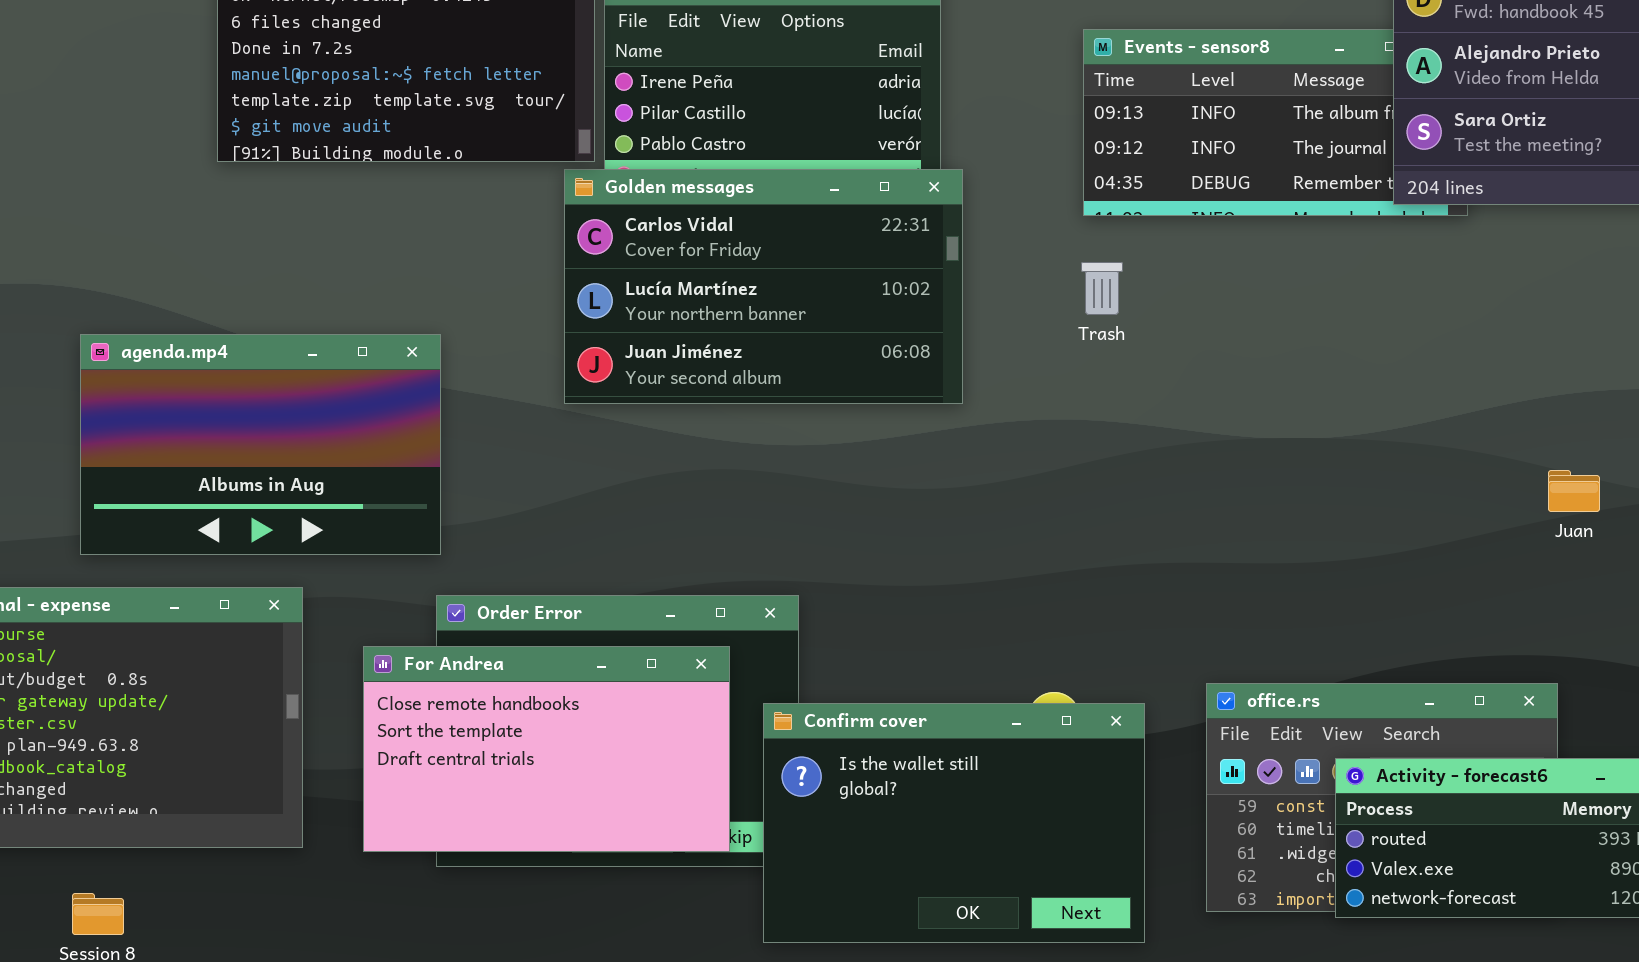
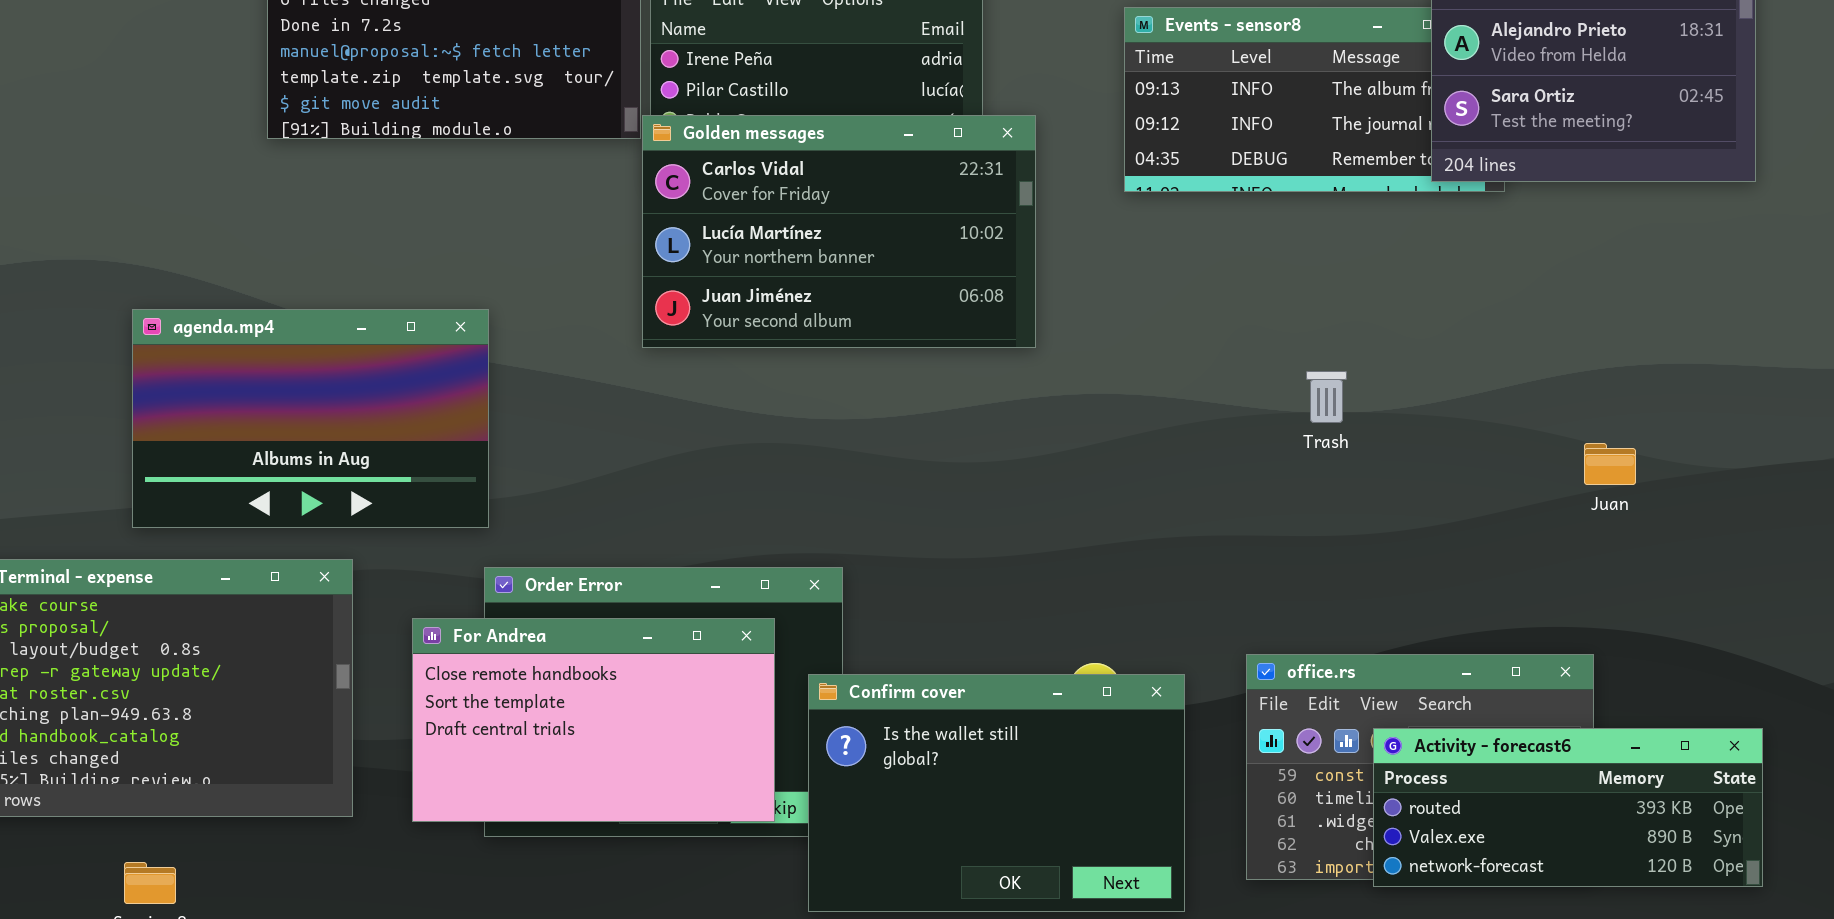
Golden messages: [564,169,963,404] -> [642,115,1036,348], moved
Trash: [1081,262,1123,315] -> [1306,371,1347,423], moved

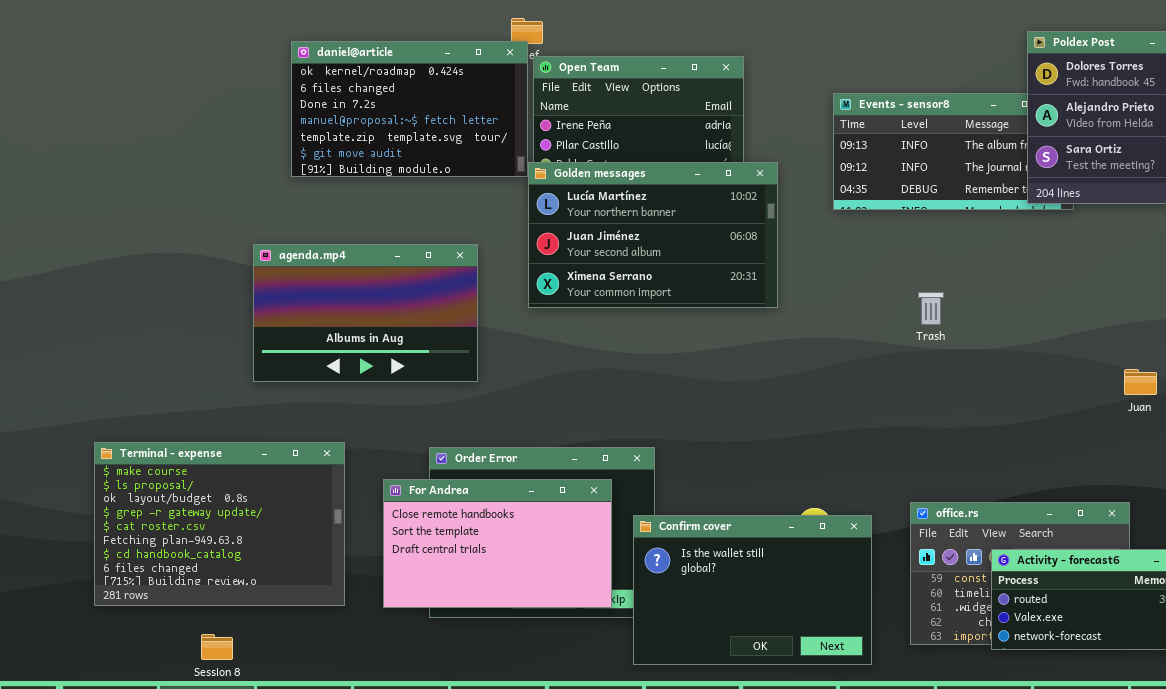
Golden messages: [642,115,1036,348] -> [528,162,778,308], scrolled down 1 row
agenda.mp4: [132,309,489,528] -> [253,244,478,382], moved
Trash: [1306,371,1347,423] -> [918,292,944,325], moved

